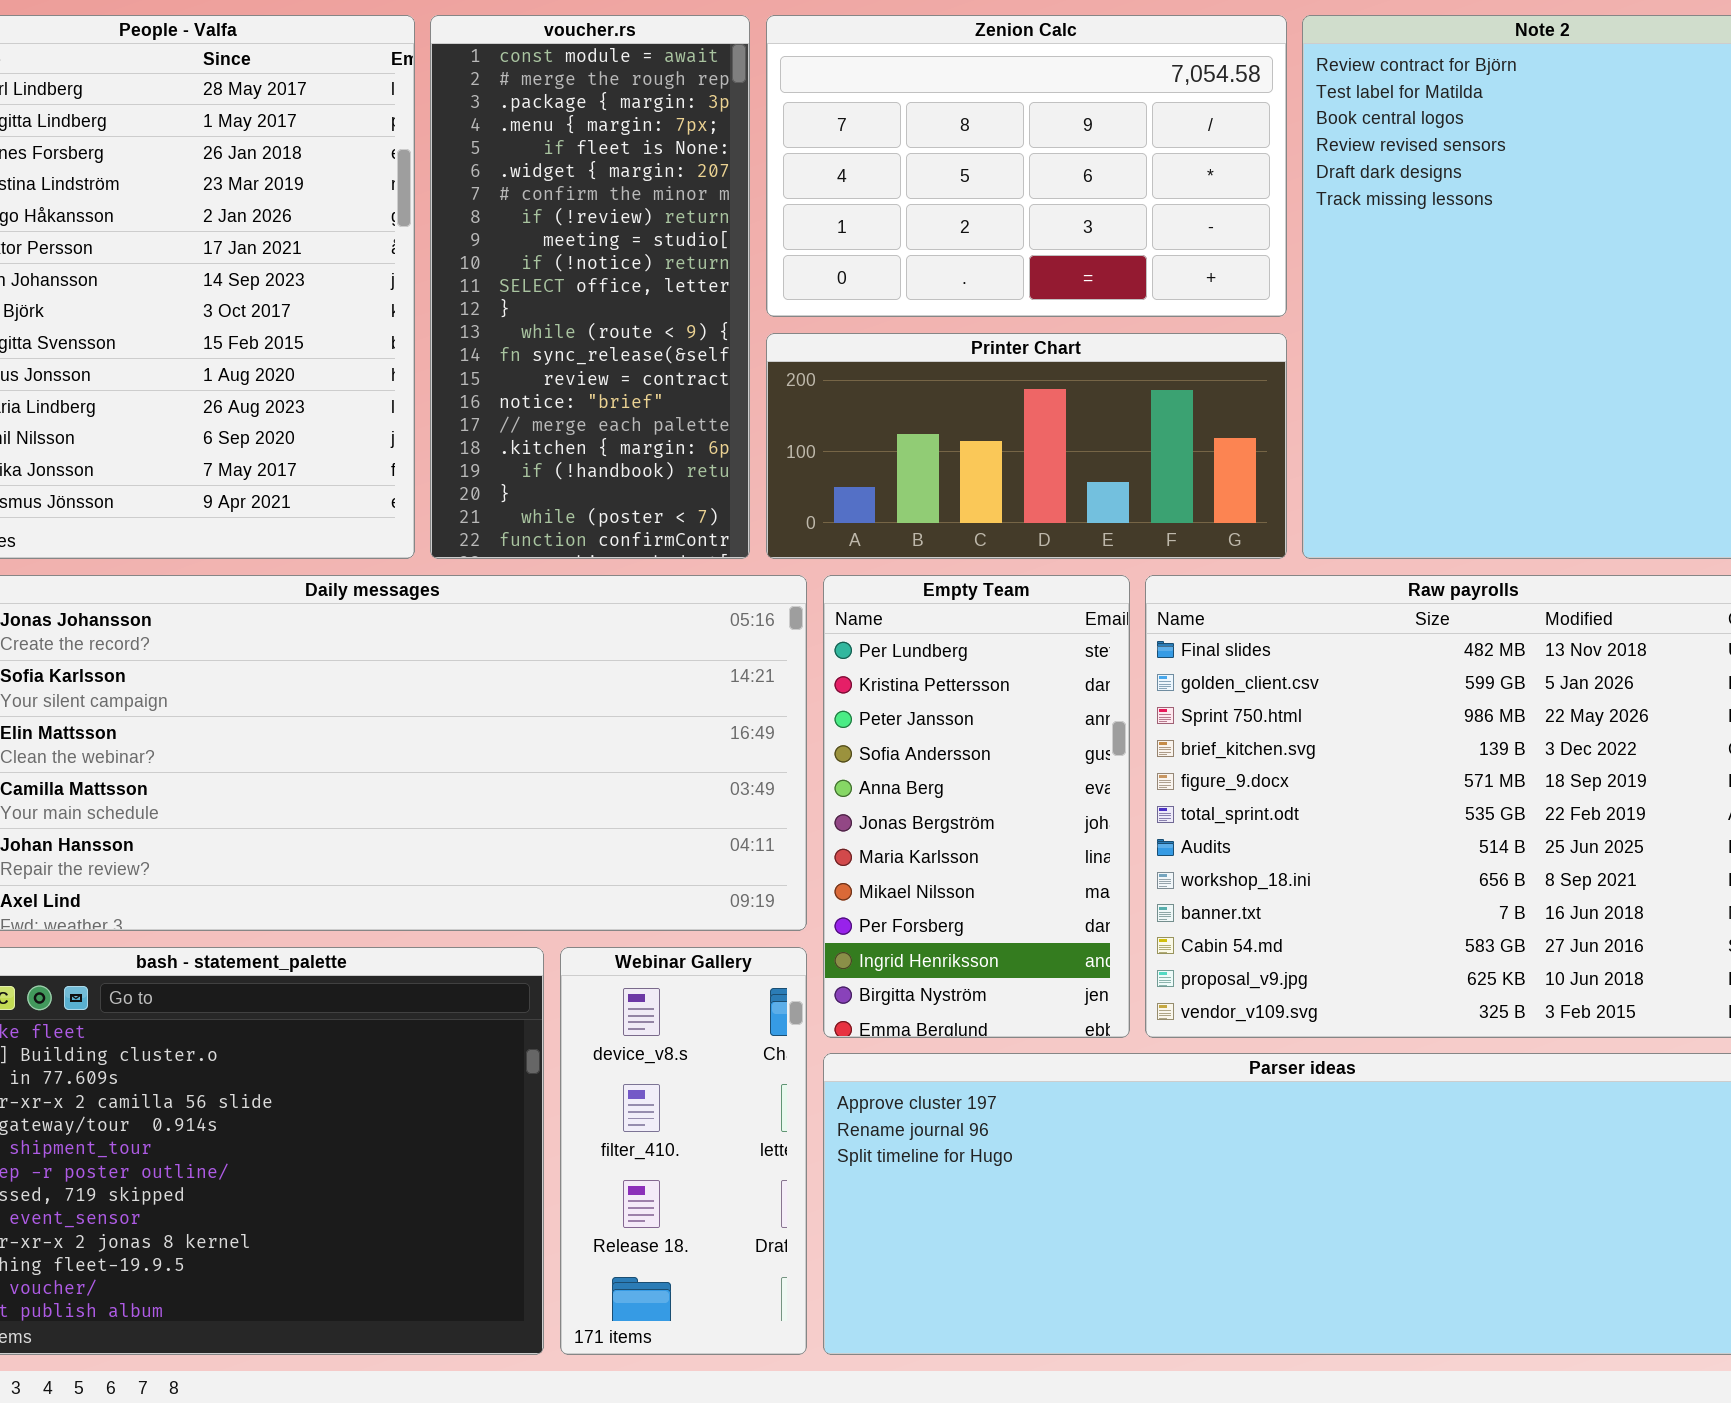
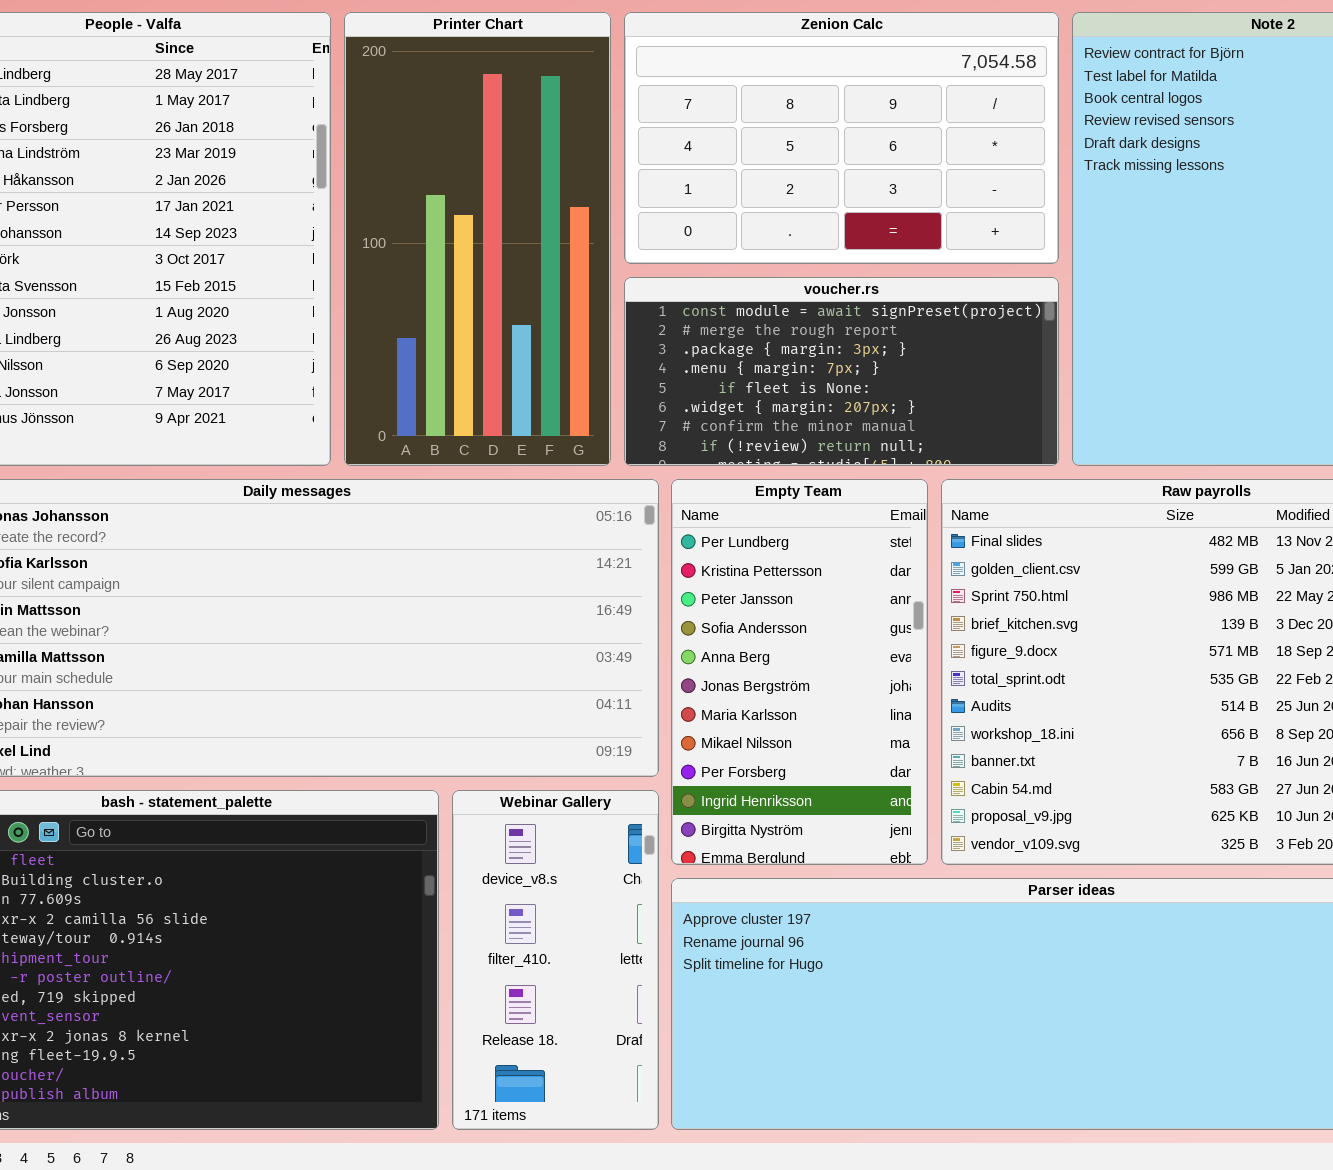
voucher.rs: [430,15,750,559] -> [624,277,1059,466], moved, resized
Printer Chart: [766,333,1287,559] -> [344,12,611,466], moved, resized

